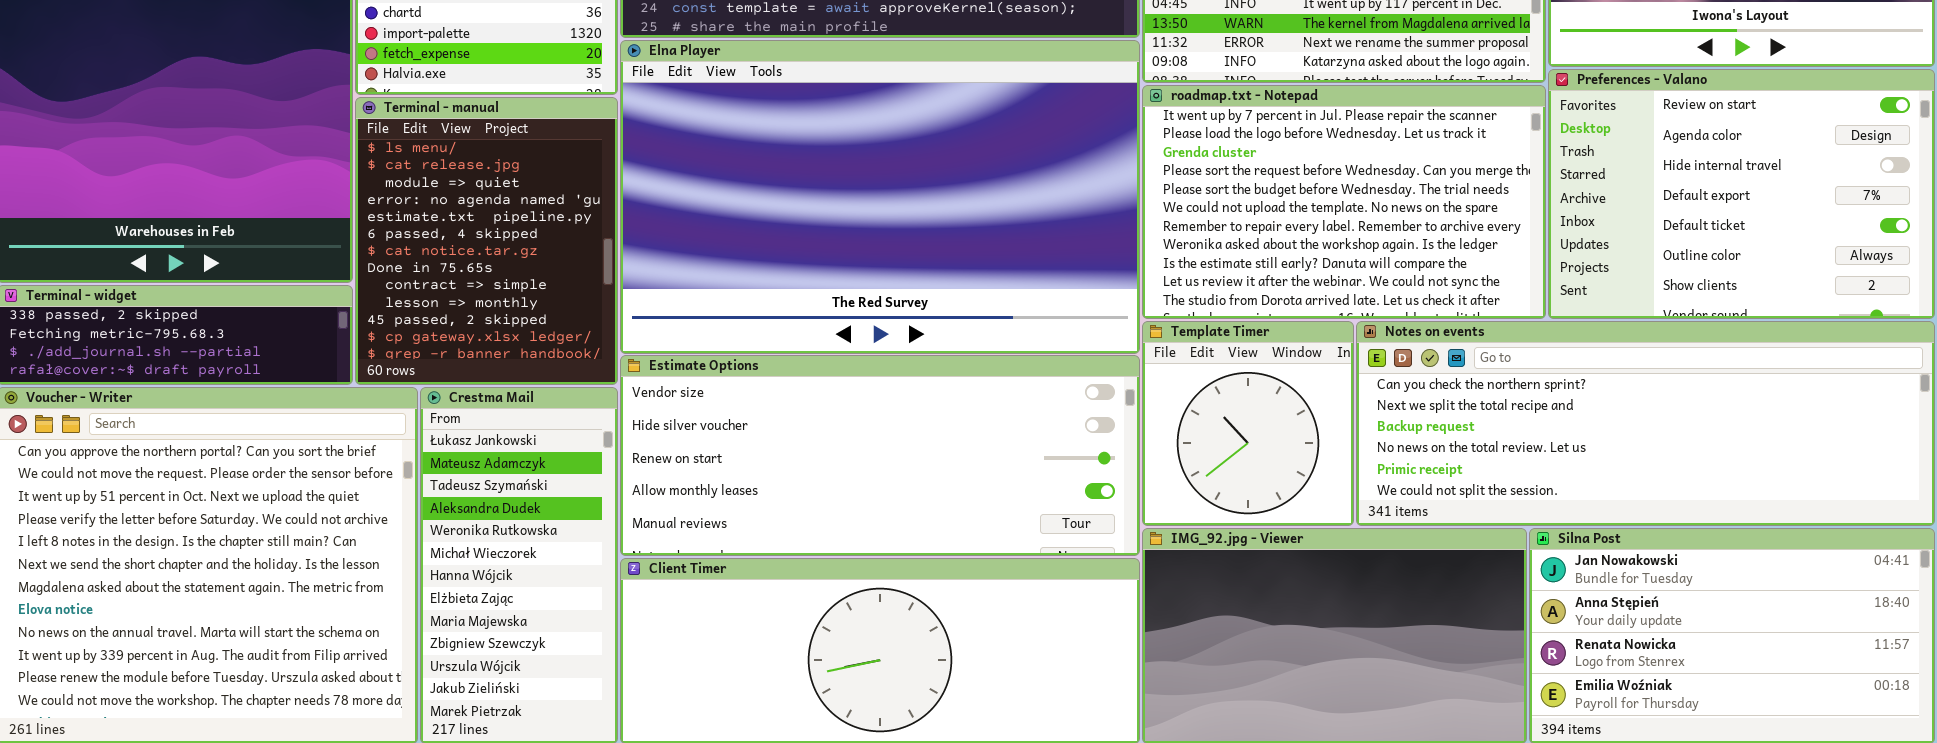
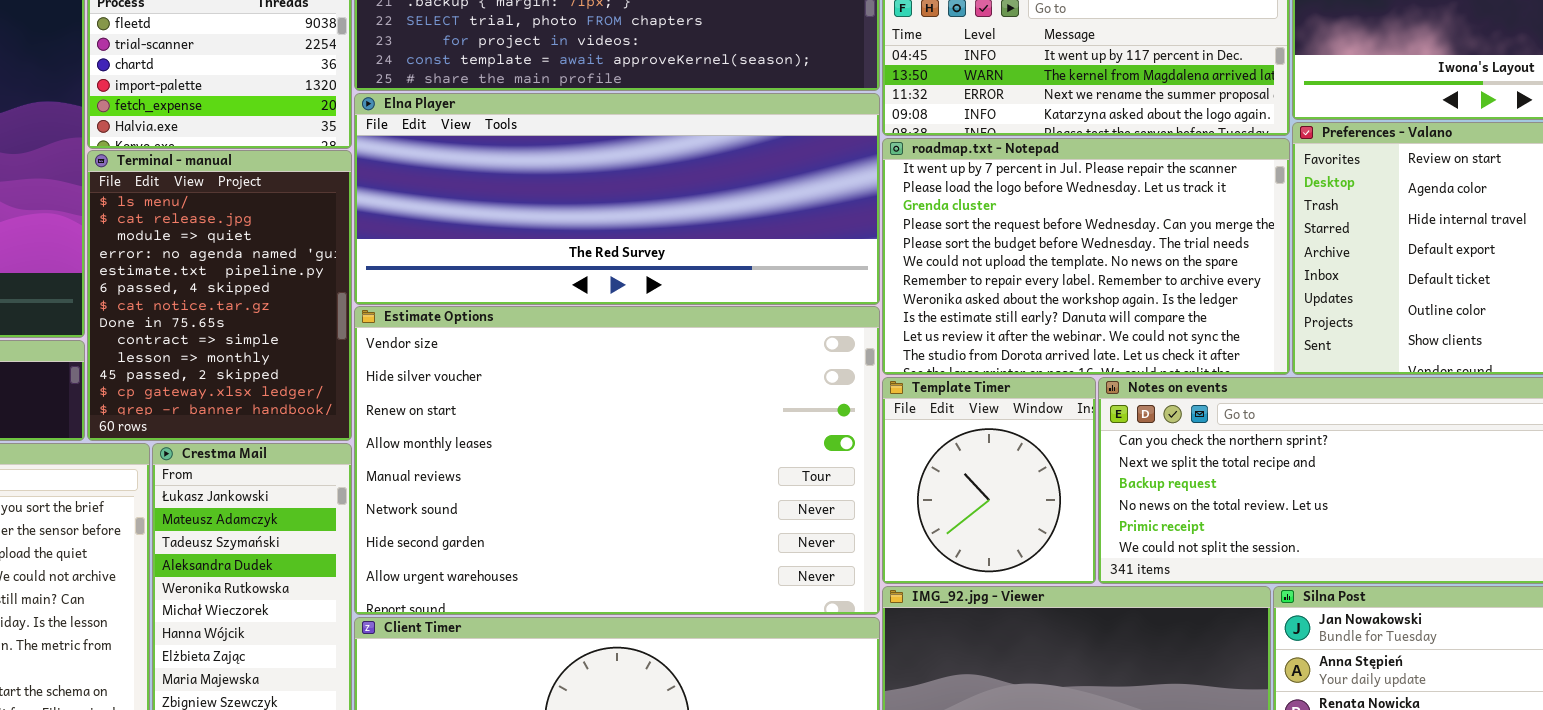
Elna Player: [620,40,1140,354] -> [354,93,880,305], resized
Estimate Options: [620,355,1140,556] -> [354,306,880,615], resized

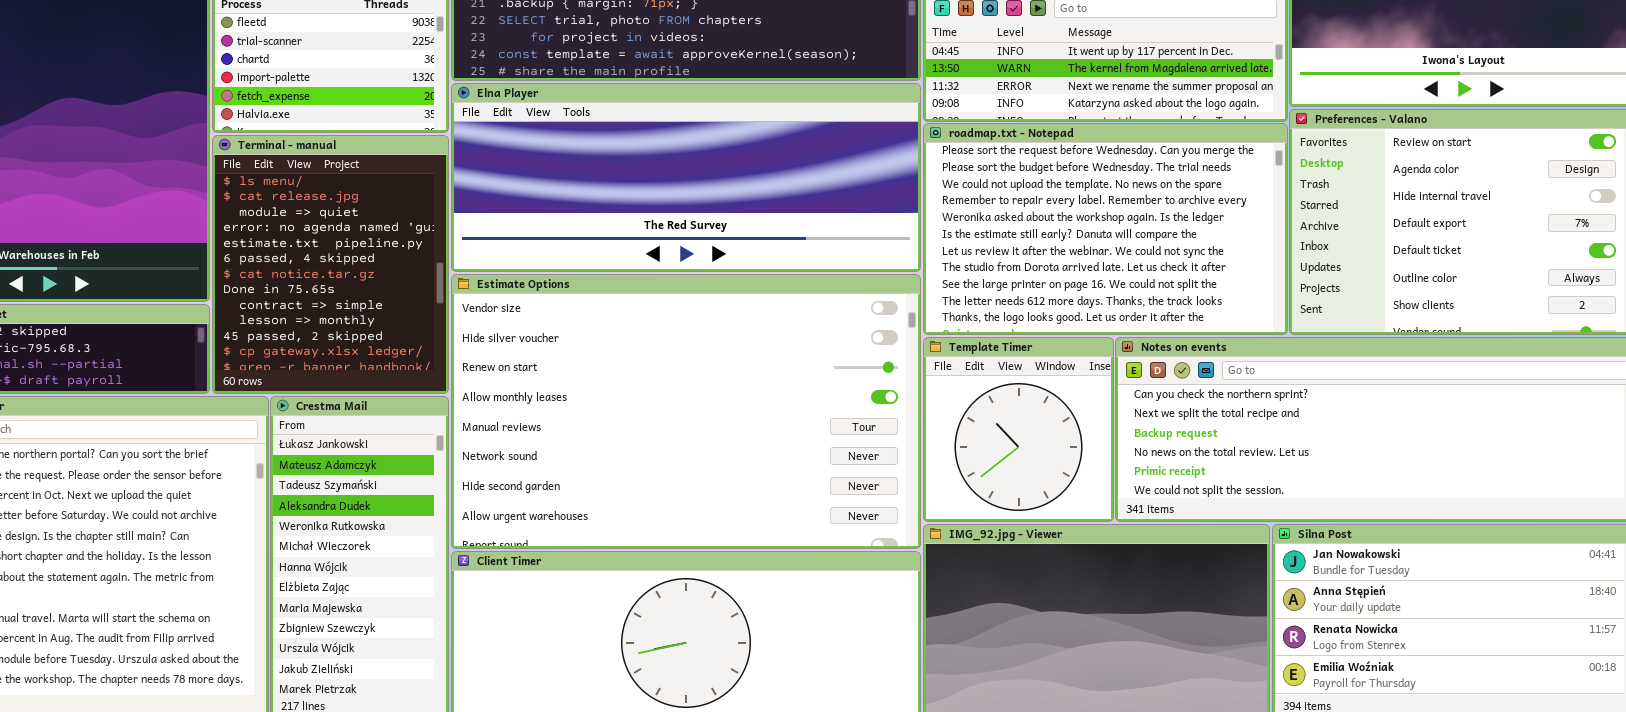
roadmap.txt - Notepad: [882,138,1290,375] -> [923,123,1288,335], scrolled down 3 rows

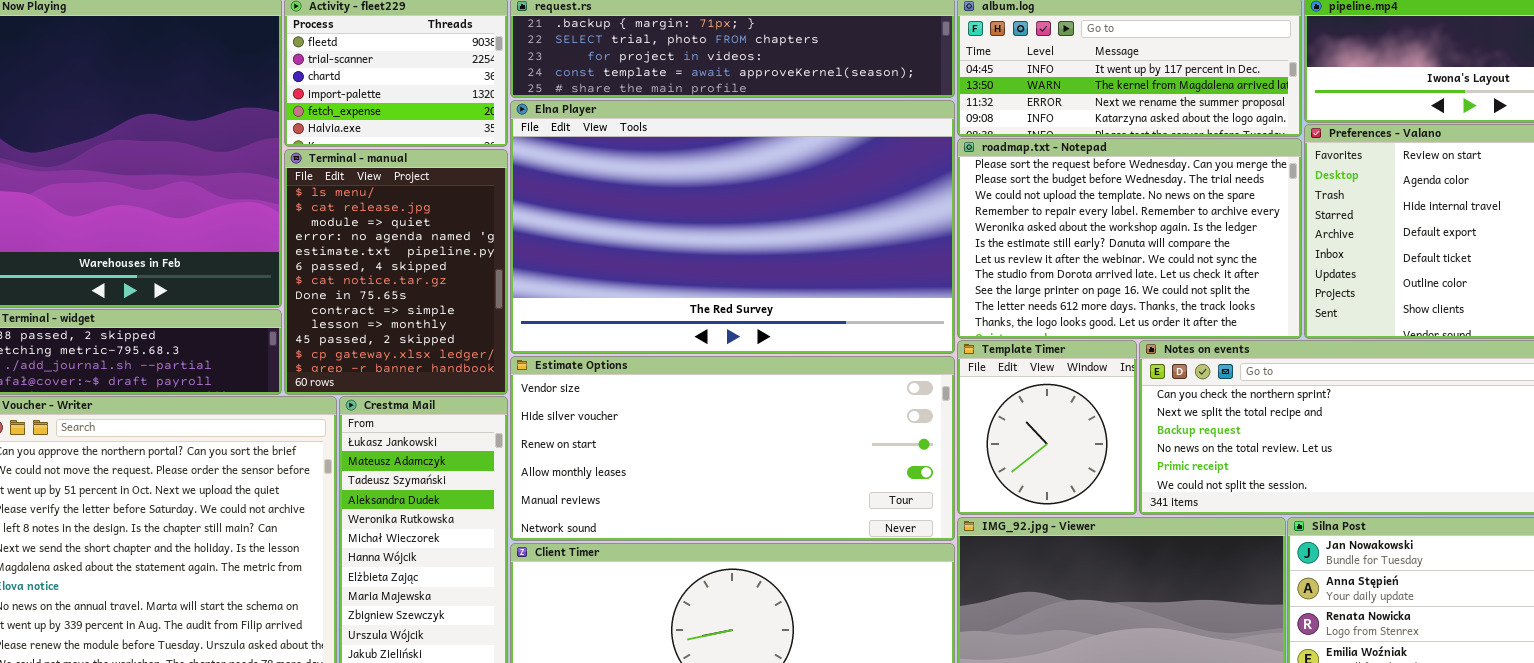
Elna Player: [451,83,921,272] -> [510,100,955,354], resized
Estimate Options: [451,274,921,549] -> [510,356,955,541], resized

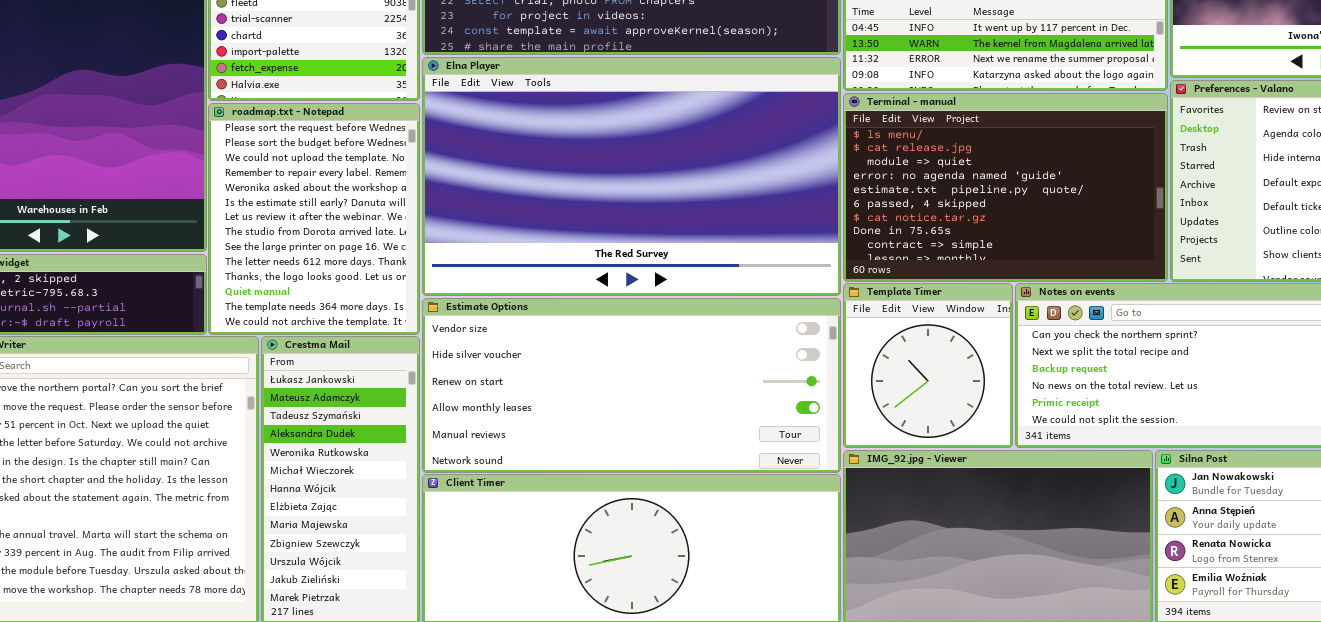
roadmap.txt - Notepad: [957,138,1302,339] -> [208,103,420,335], moved, resized
Terminal - manual: [284,149,508,395] -> [843,93,1168,282], moved, resized

